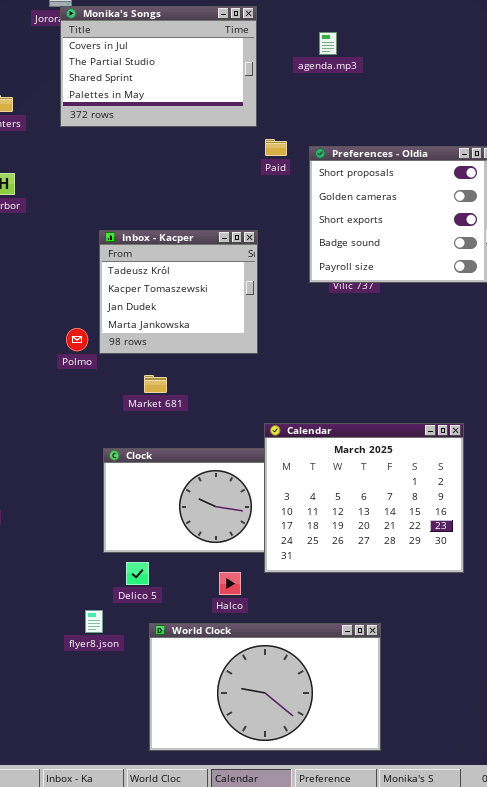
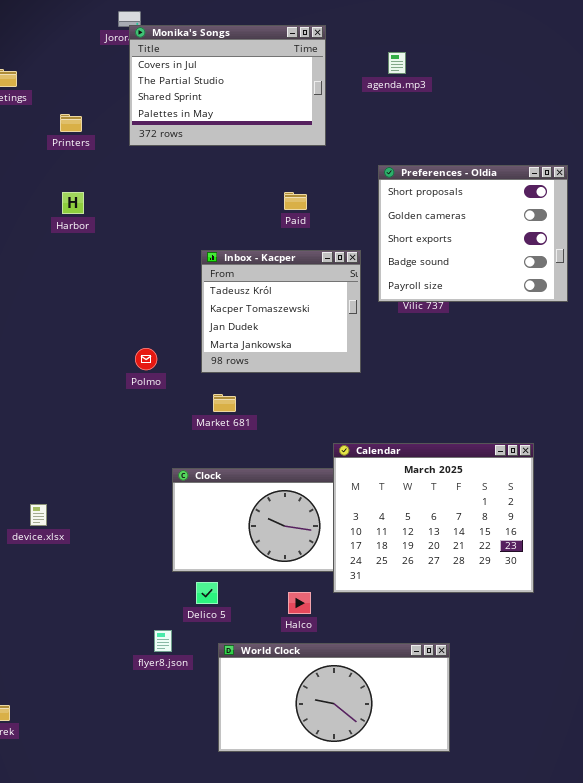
Paid: [265,139,287,156] -> [284,192,307,210], moved
Inbox - Kacper: [99,230,258,354] -> [201,250,361,373], moved
World Clock: [149,623,381,751] -> [218,643,450,752], resized

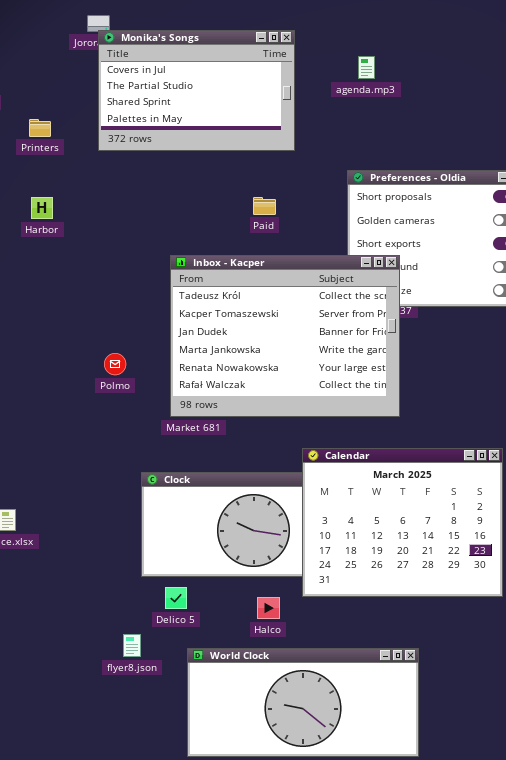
Inbox - Kacper: [201,250,361,373] -> [170,255,400,417], resized

